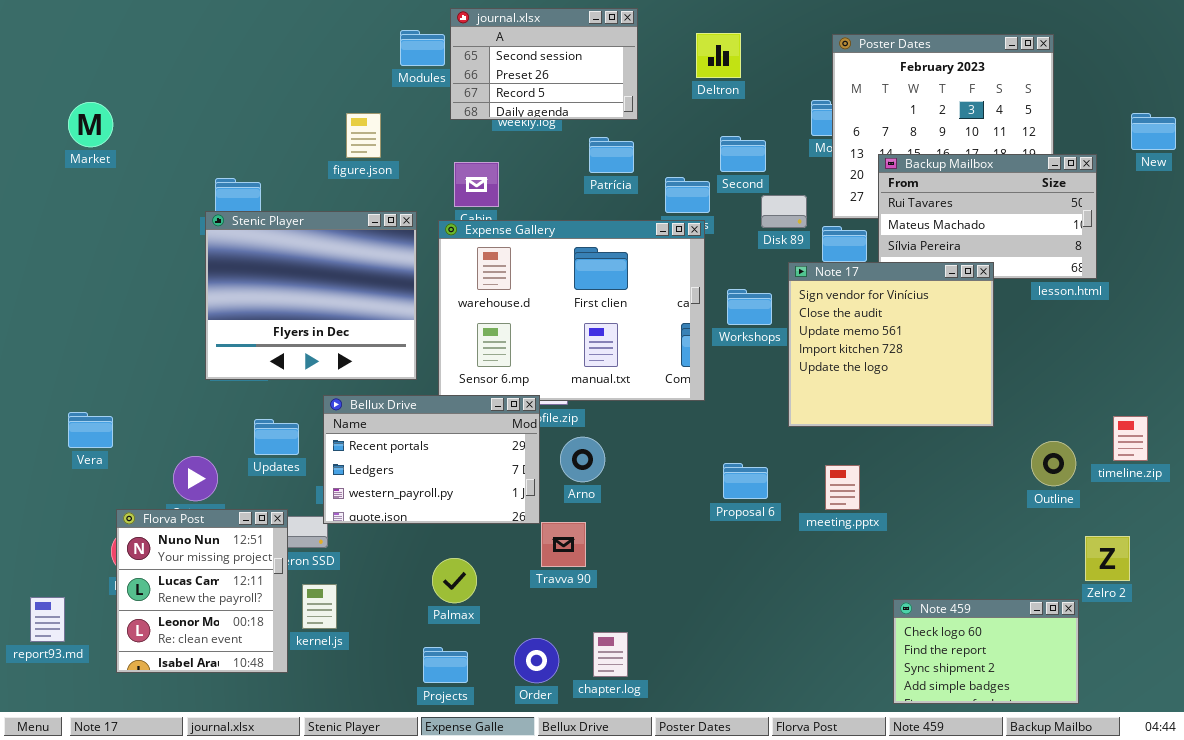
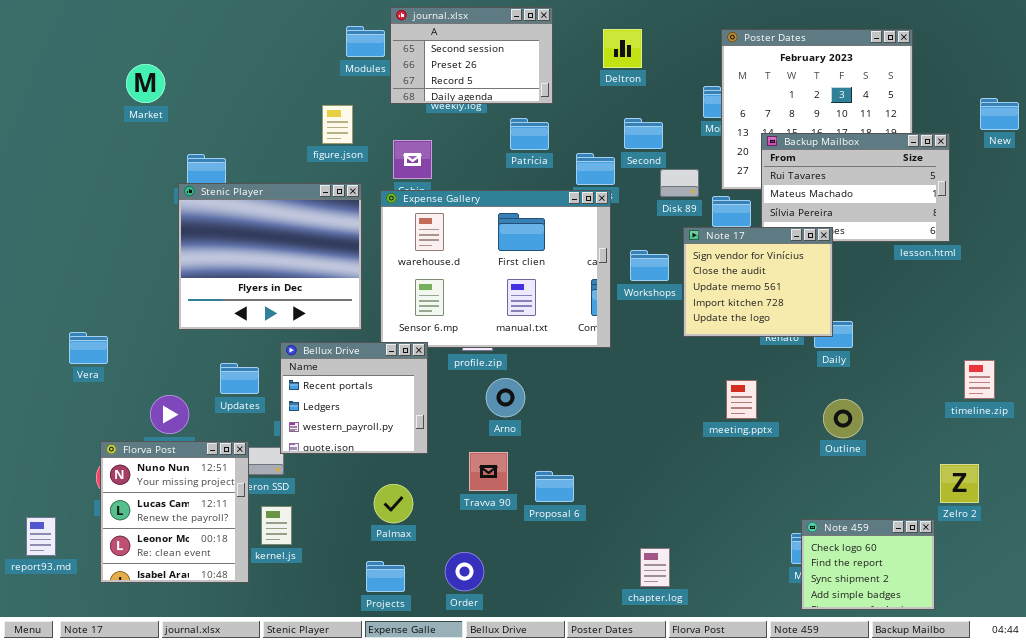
Market: [68,102,113,147] -> [126,64,165,103], moved
figure.json: [346,113,381,158] -> [322,105,353,144], moved
Note 17: [788,262,994,427] -> [683,227,833,337], resized
Bellux Drive: [323,395,540,524] -> [280,342,428,454], resized
Vera: [68,412,113,448] -> [69,332,108,364], moved
Outline: [1031,441,1076,486] -> [823,399,863,438], moved
Proposal 6: [723,463,768,499] -> [535,471,574,502], moved
meeting.pptx: [825,465,860,510] -> [726,380,757,419], moved
Note 459: [893,599,1079,704] -> [801,519,935,610], resized
chapter.log: [593,632,628,677] -> [640,548,670,587], moved

